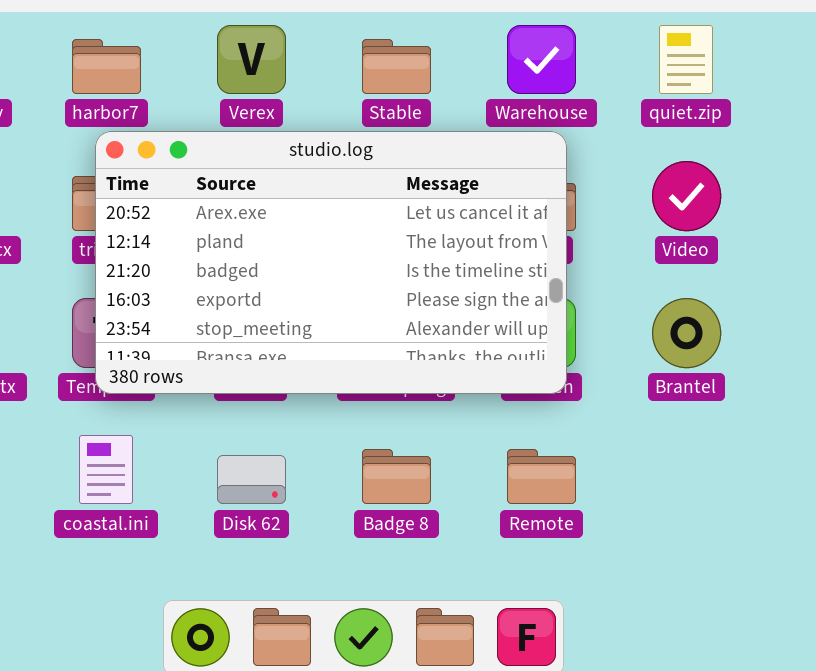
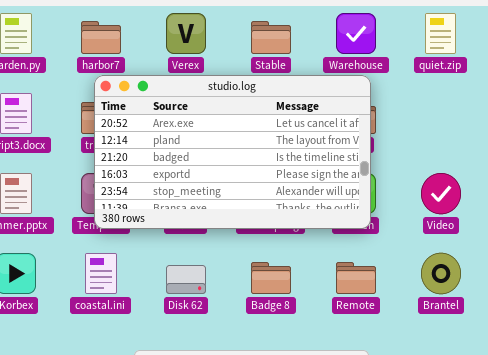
Video: [652,161,721,231] -> [421,173,461,214], moved
Brantel: [652,298,721,368] -> [421,253,461,294], moved

